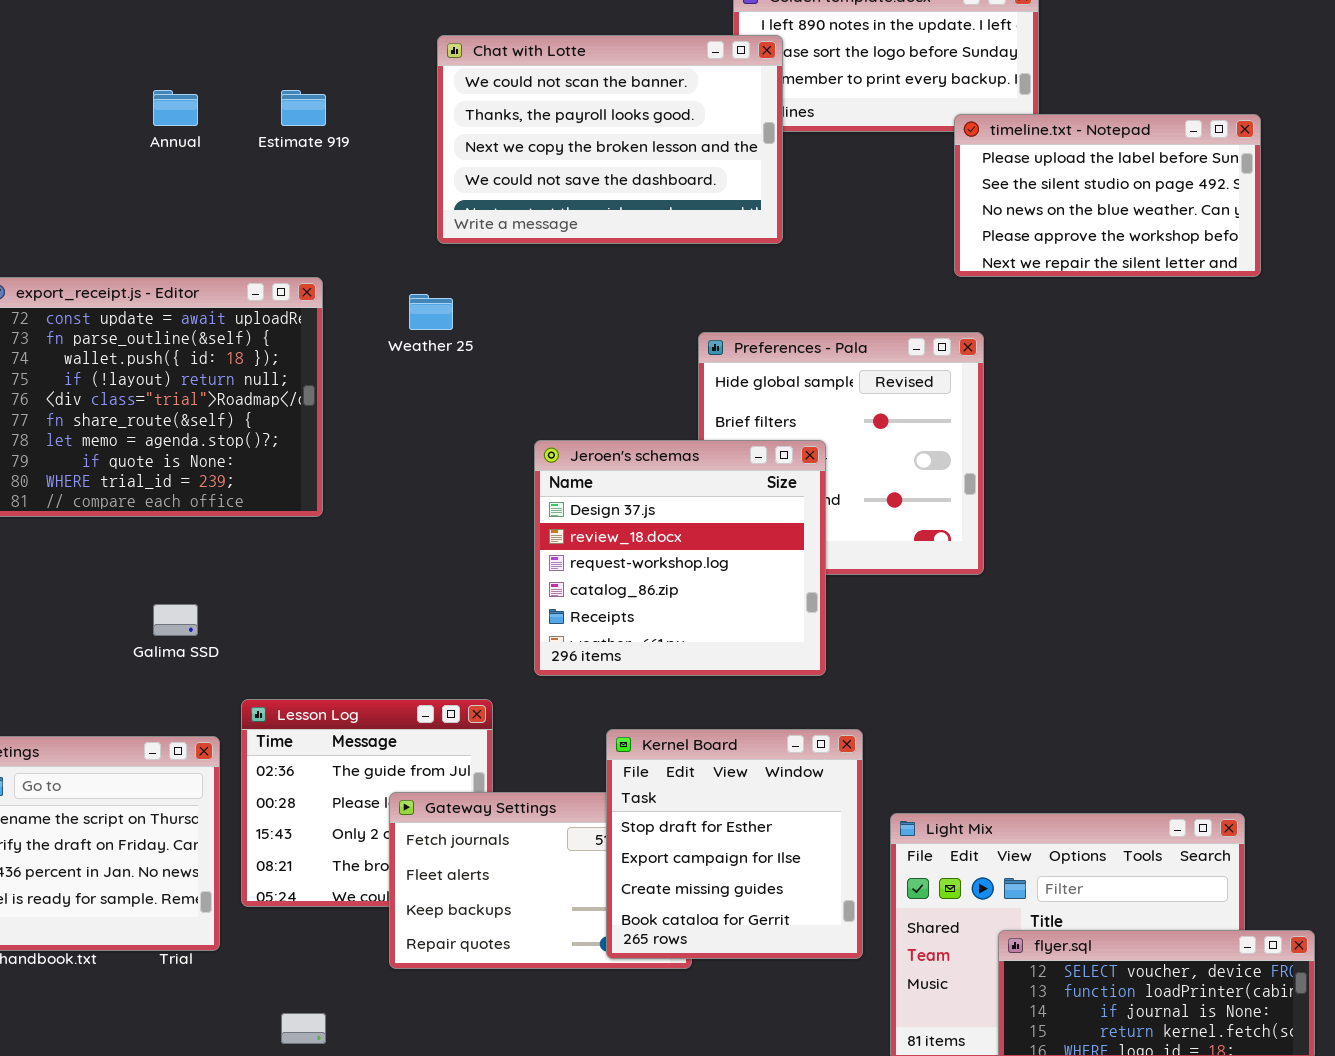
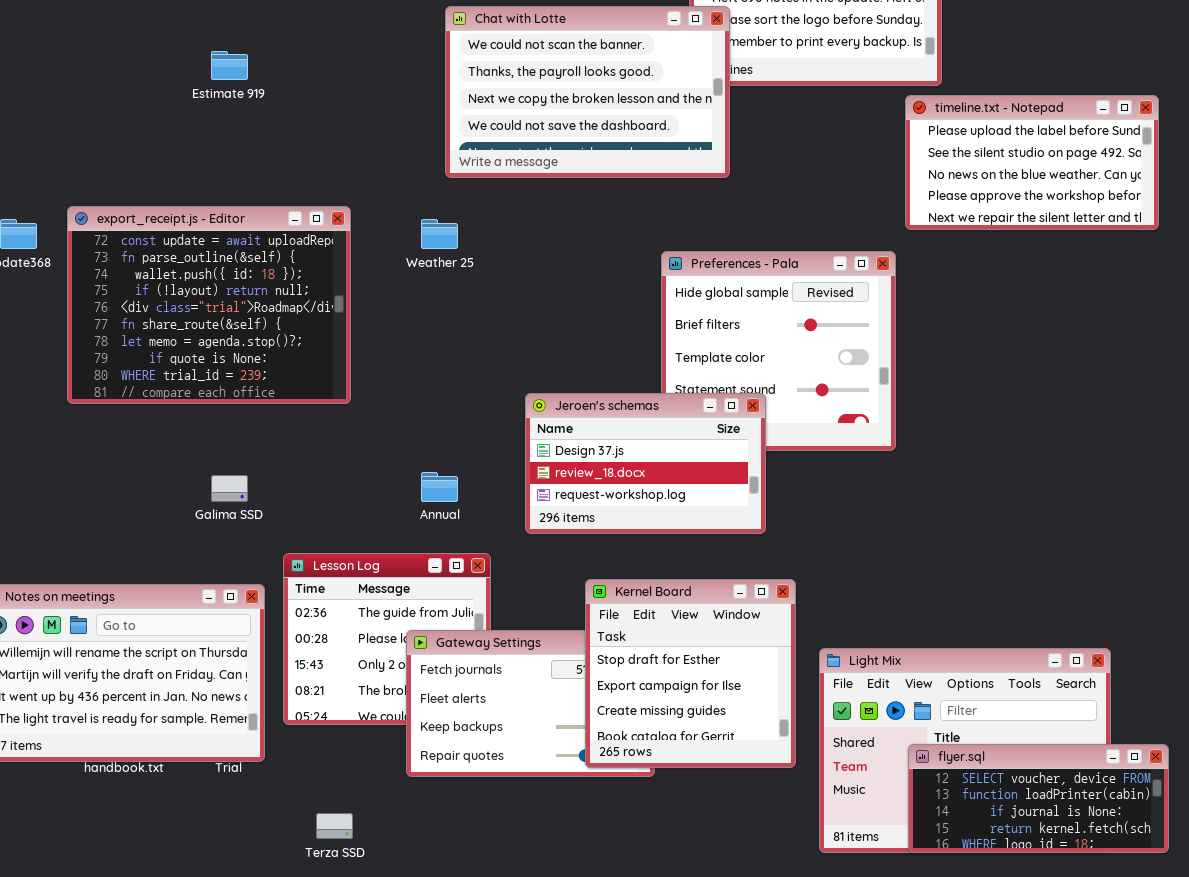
Annual: [153,90,198,126] -> [421,472,458,502], moved
Estimate 919: [281,90,326,126] -> [211,51,248,80], moved
timeline.txt - Notepad: [954,114,1261,277] -> [905,95,1159,230], moved
Jeroen's schemas: [534,440,826,676] -> [525,393,766,534], resized

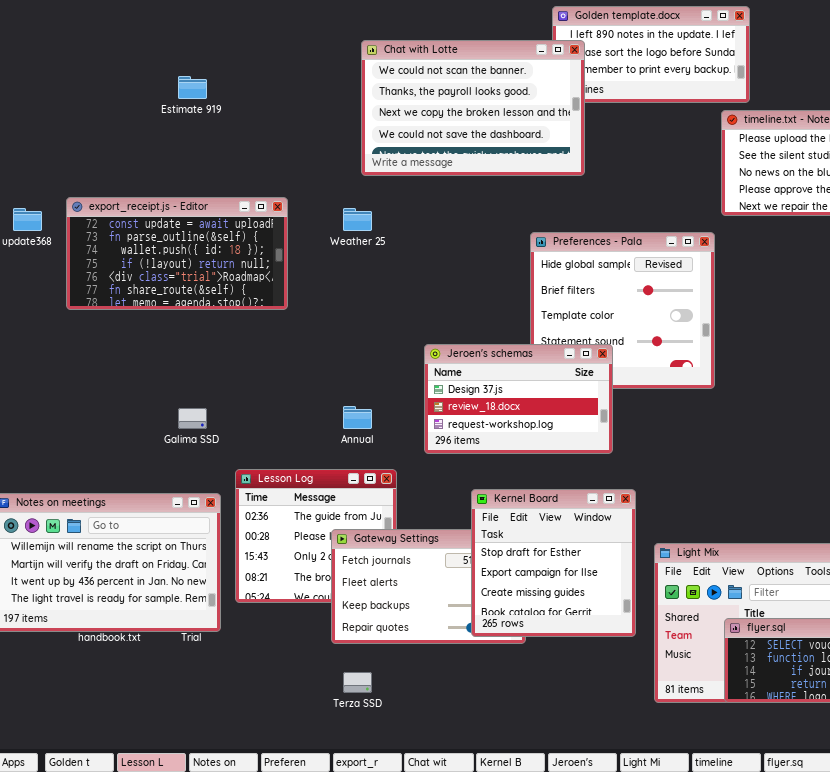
export_receipt.js - Editor: [67,206,351,404] -> [66,197,288,310], resized
Terza SSD: [316,813,353,839] -> [343,672,372,693], moved

